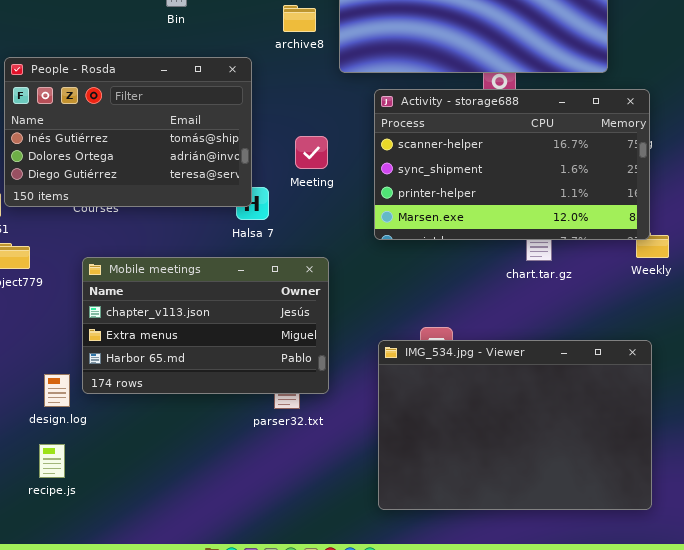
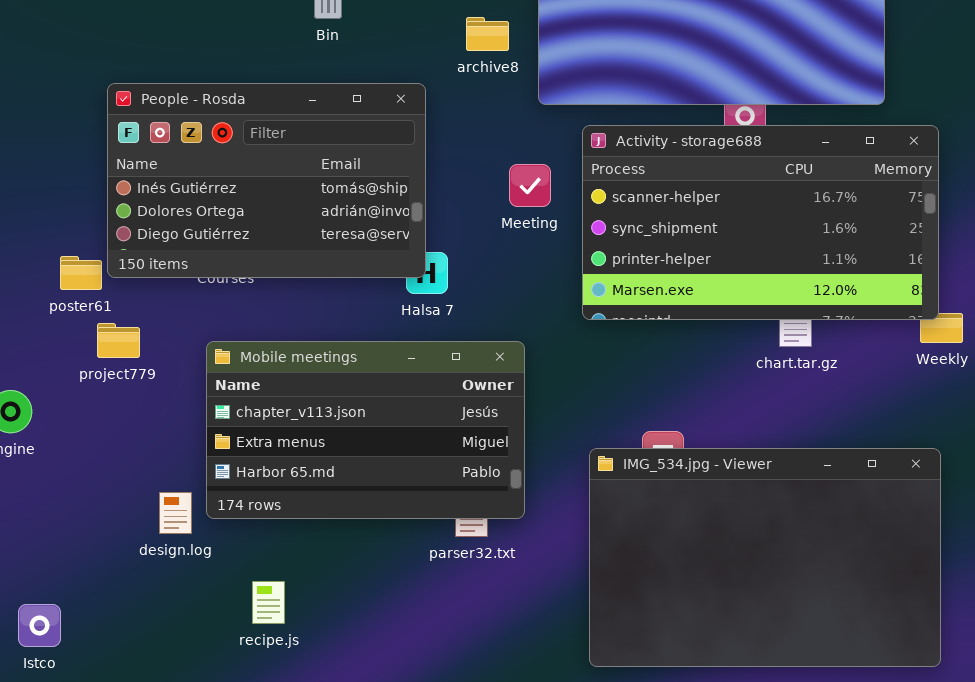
Meeting: [295,136,328,169] -> [509,164,551,207], moved
recipe.js: [39,444,65,478] -> [252,581,285,624], moved

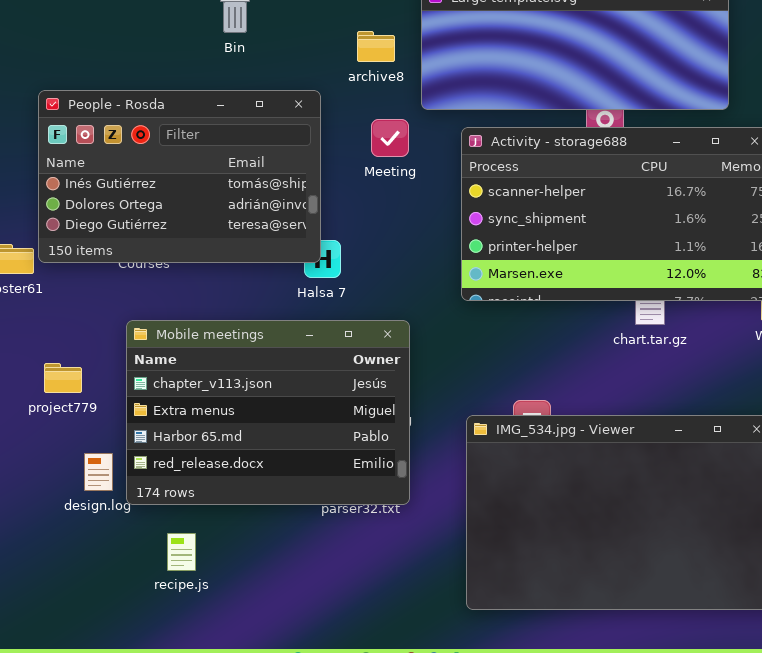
Meeting: [509,164,551,207] -> [371,119,409,157], moved
project779: [97,323,140,358] -> [44,363,82,393], moved
Mobile meetings: [206,341,525,519] -> [126,320,410,505], resized

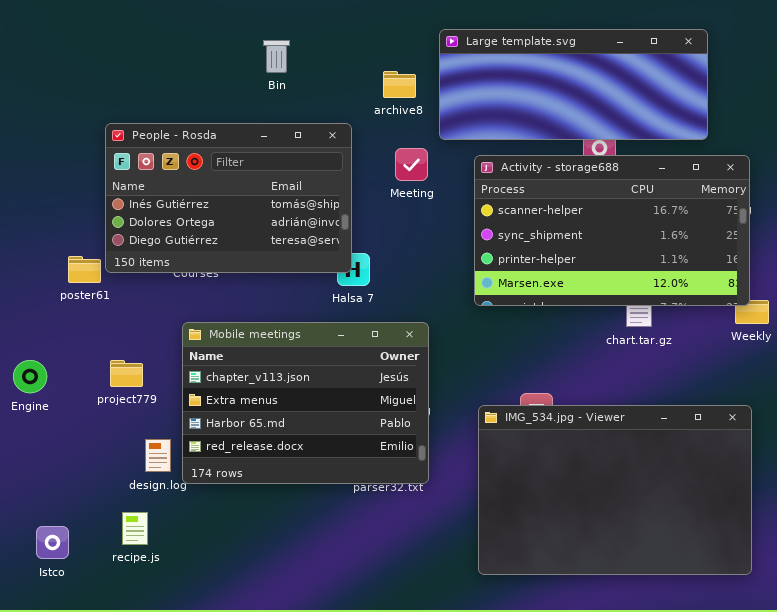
recipe.js: [167,533,196,571] -> [122,512,148,545], moved

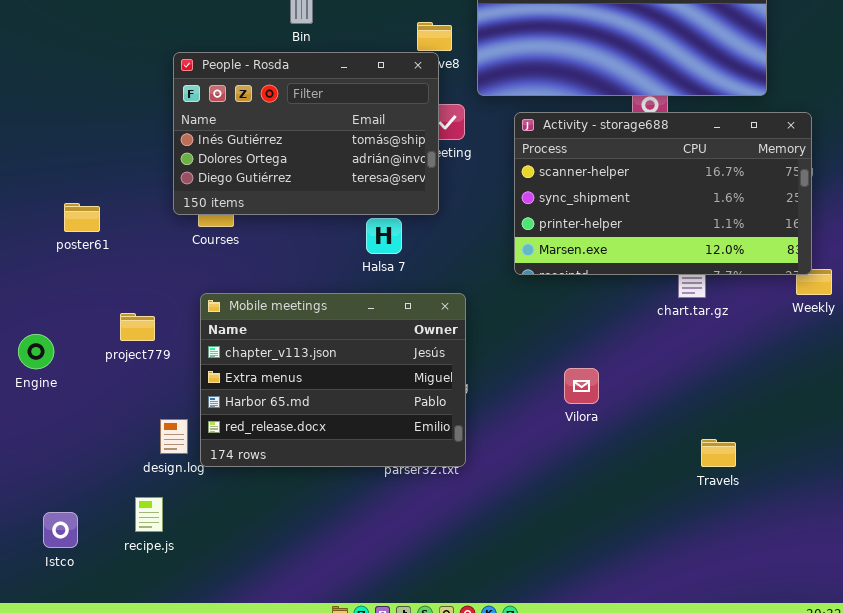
People - Rosda: [105,123,352,273] -> [173,52,439,215], moved
poster61: [68,256,101,283] -> [64,203,100,232], moved
project779: [110,360,143,387] -> [120,313,155,341], moved
IMG_534.jpg - Viewer: [478,405,752,575] -> none, closed

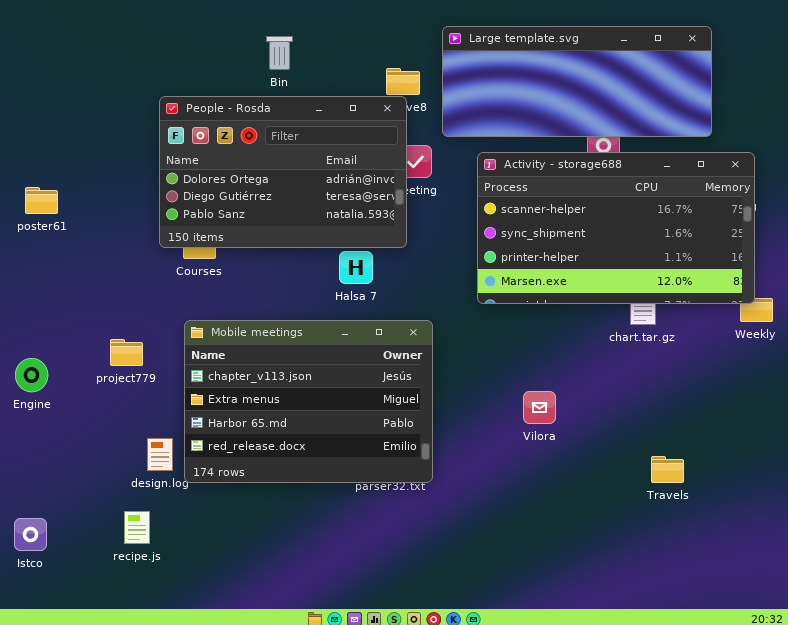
People - Rosda: [173,52,439,215] -> [159,96,407,248], scrolled down 1 row
poster61: [64,203,100,232] -> [25,187,58,214], moved
Istco: [43,512,78,548] -> [14,518,47,551], moved

